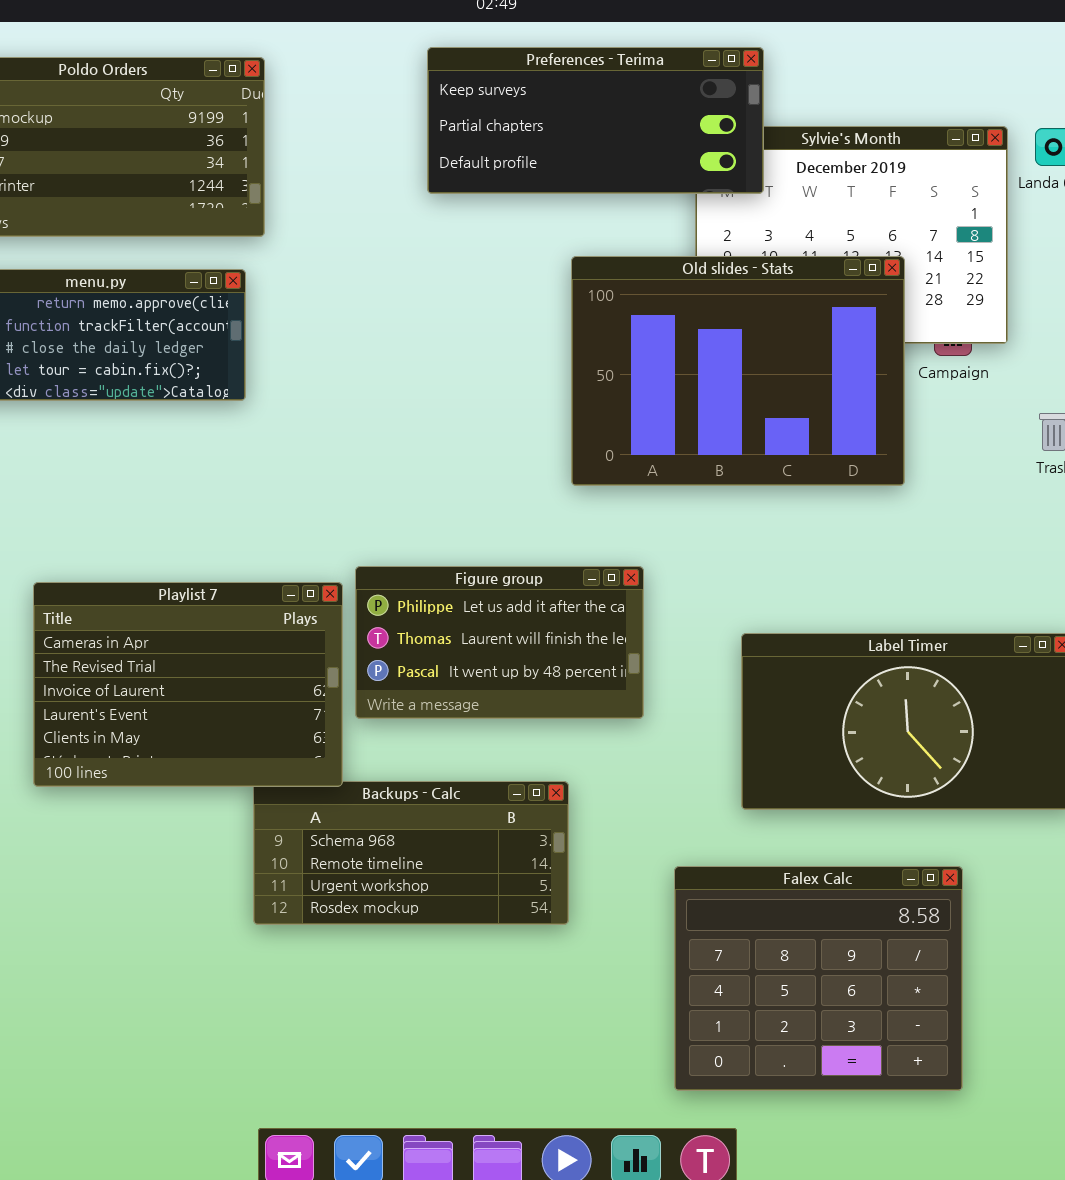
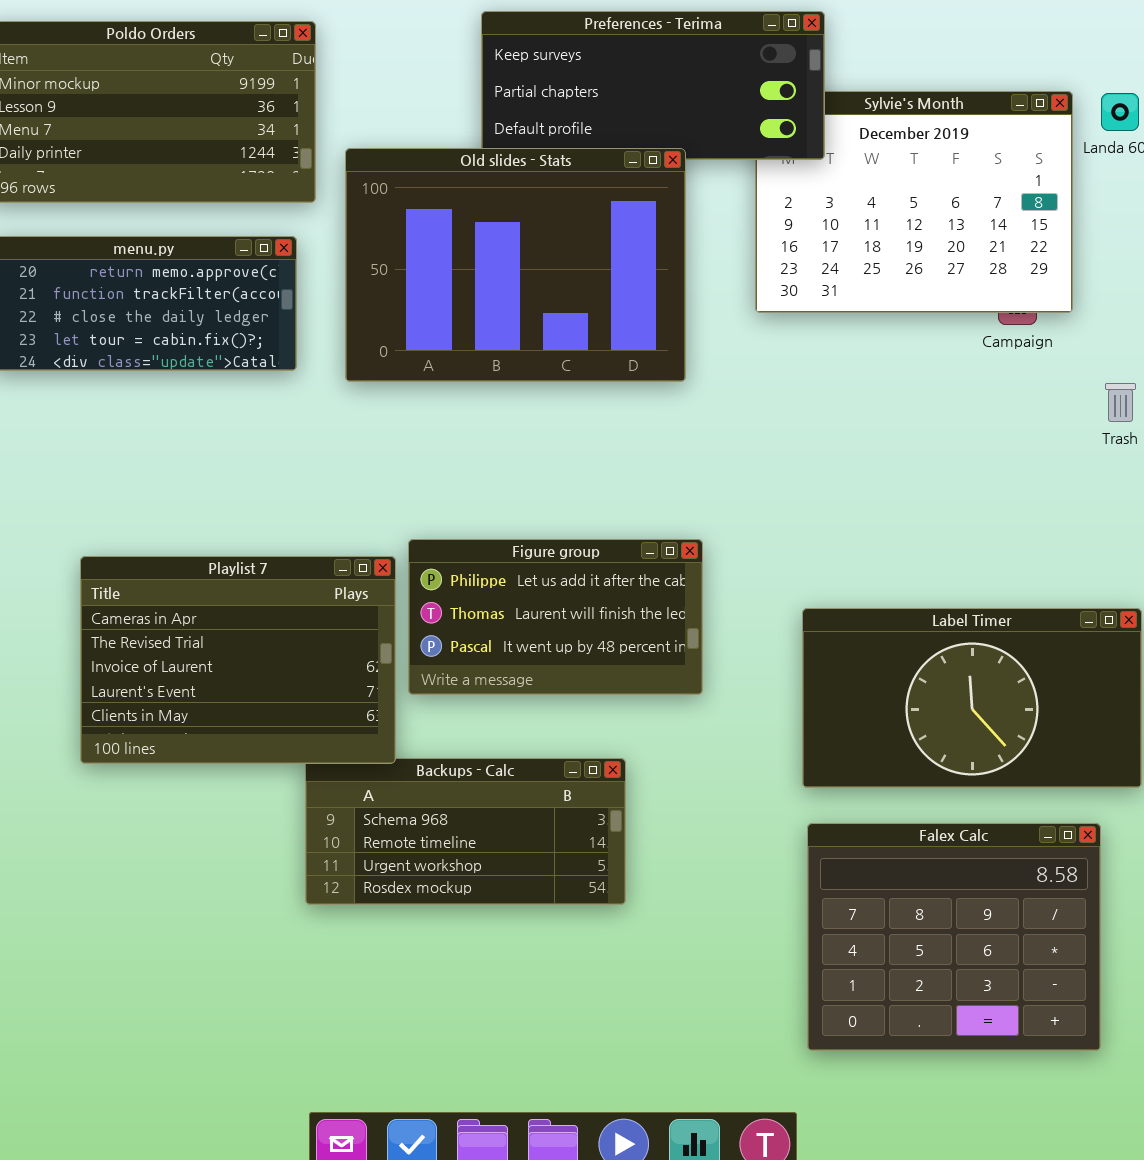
Old slides - Stats: [571,256,905,486] -> [345,148,686,382], moved
Falex Calc: [674,866,963,1091] -> [807,823,1101,1051], moved

